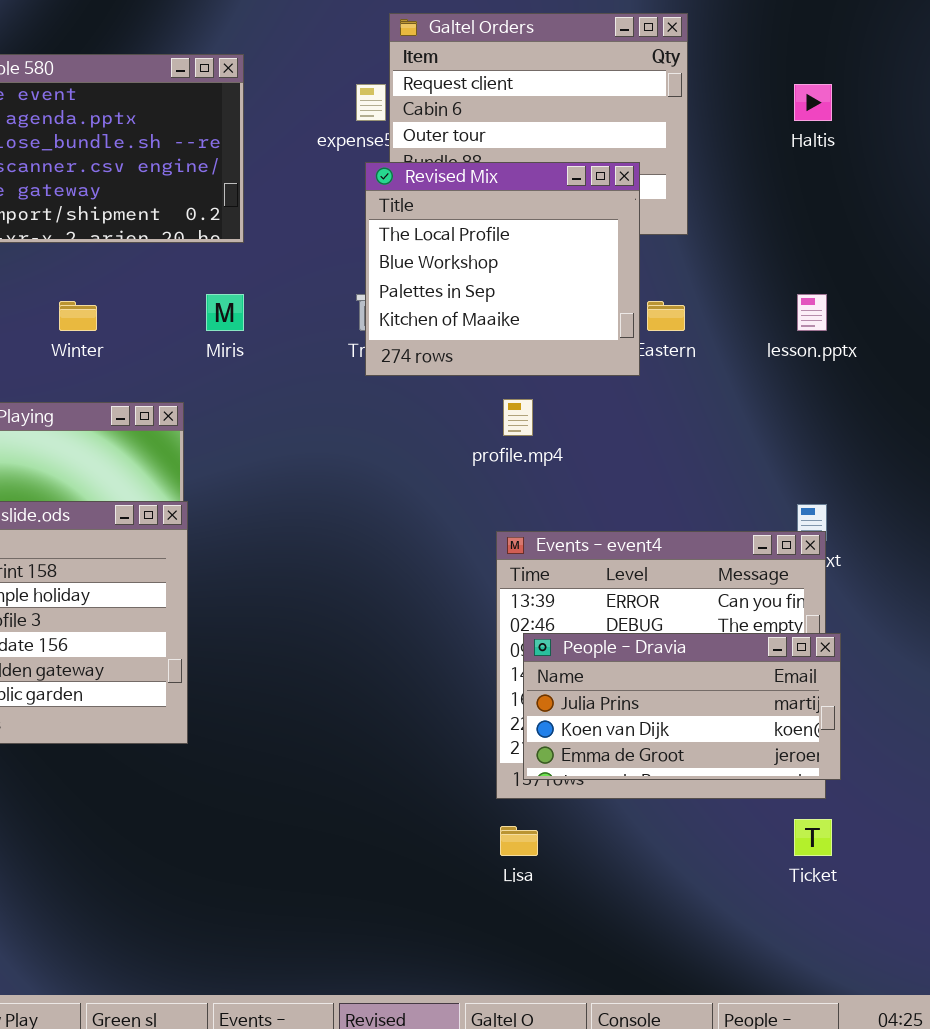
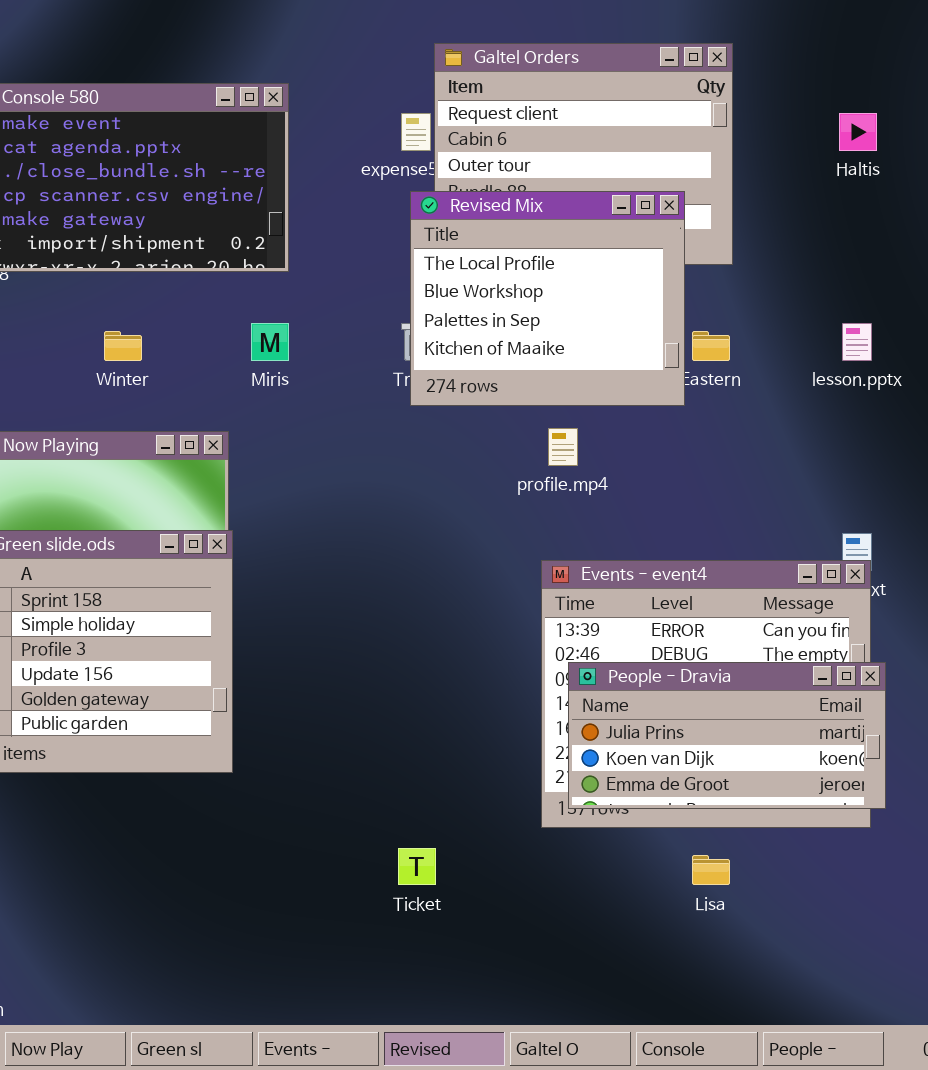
Ticket: [794,819,832,856] -> [398,848,436,885], moved
Lisa: [500,826,538,856] -> [692,855,730,885], moved

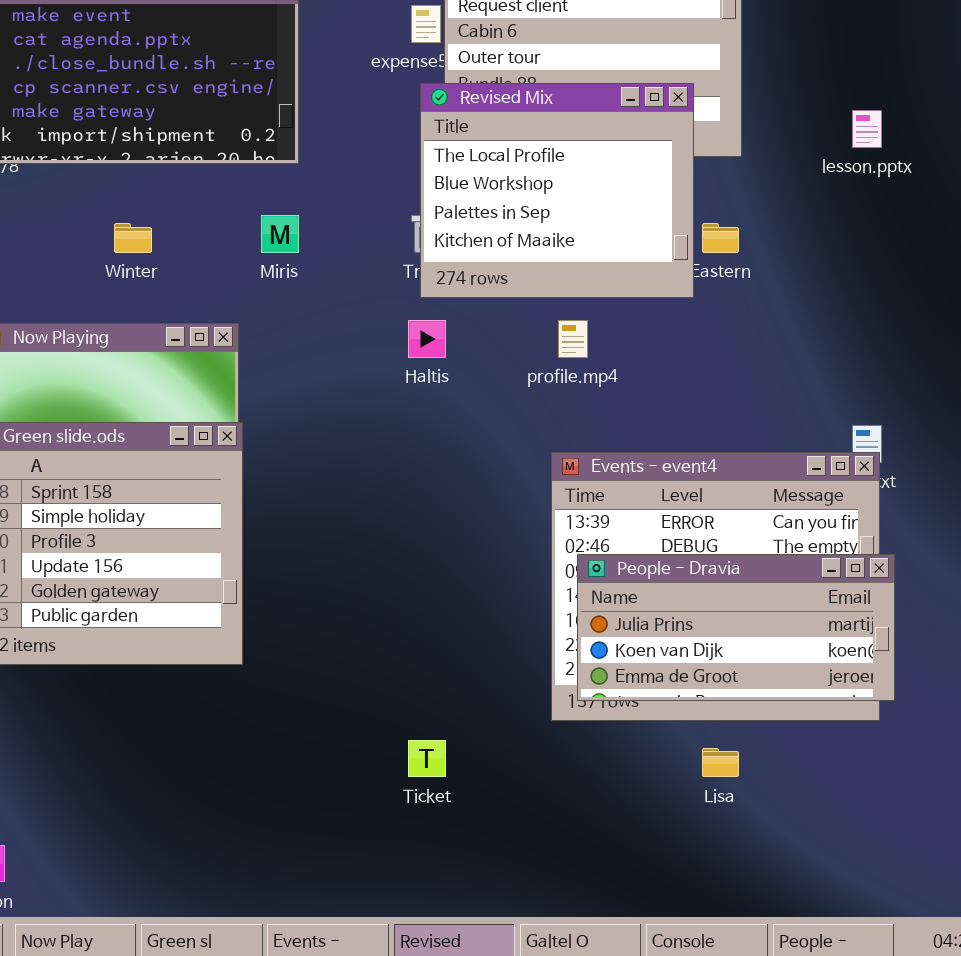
Haltis: [839,113,877,151] -> [408,320,446,358], moved
lesson.pptx: [842,323,872,361] -> [852,110,882,148], moved

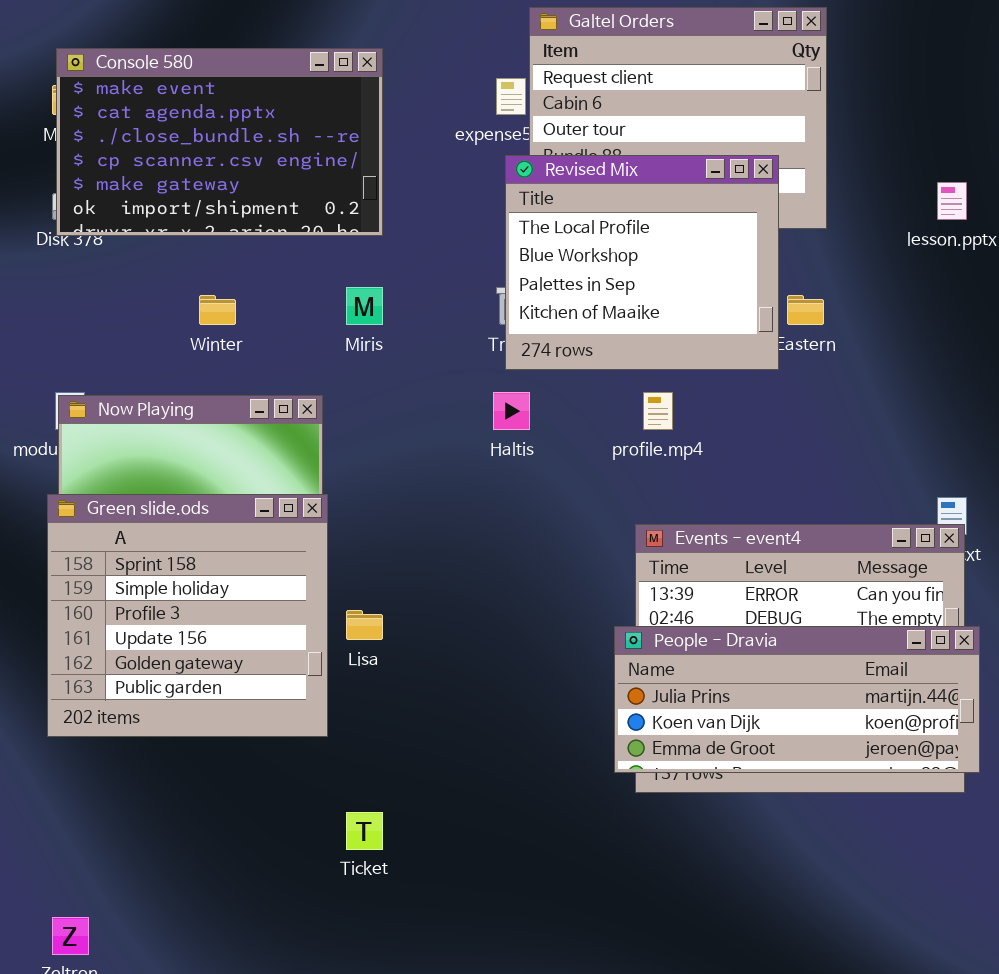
People - Dravia: [577,554,895,701] -> [614,626,980,773], resized
Ticket: [408,740,446,777] -> [346,812,383,850], moved
Lisa: [702,748,739,777] -> [346,610,383,640], moved

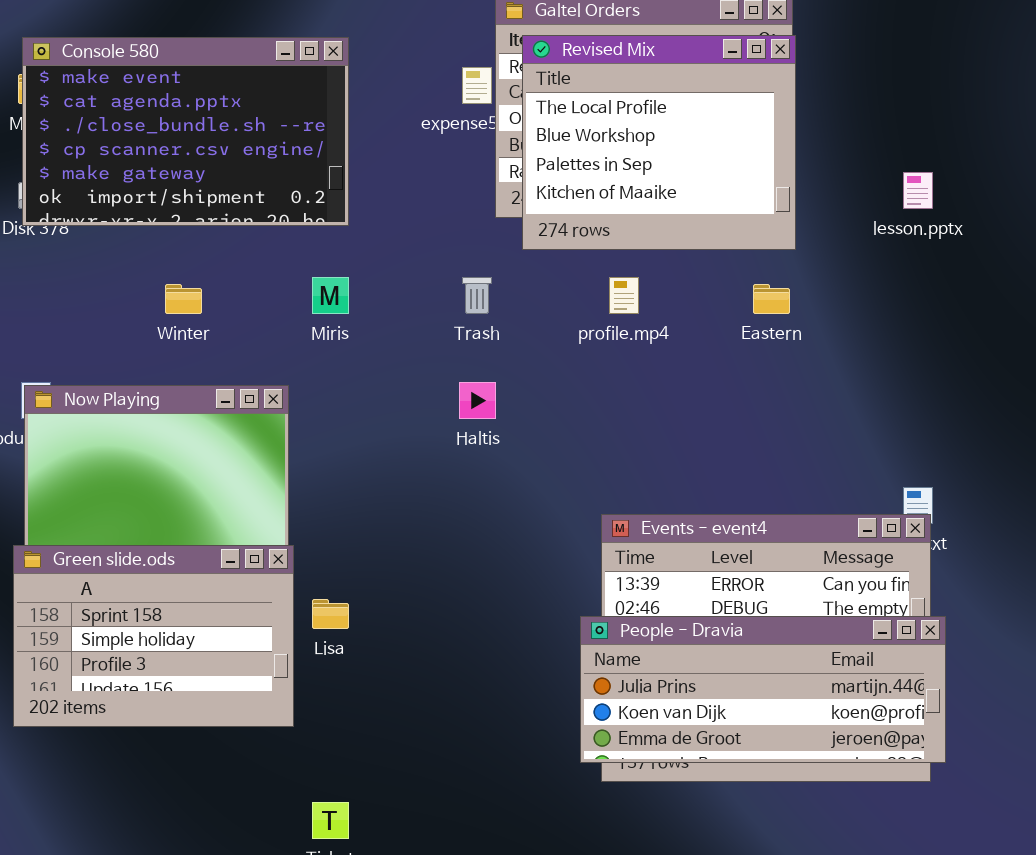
Revised Mix: [505,155,779,370] -> [522,35,796,250], moved
profile.mp4: [643,392,673,430] -> [609,277,639,314], moved
Green slide.ods: [47,494,328,737] -> [13,545,294,727], resized

